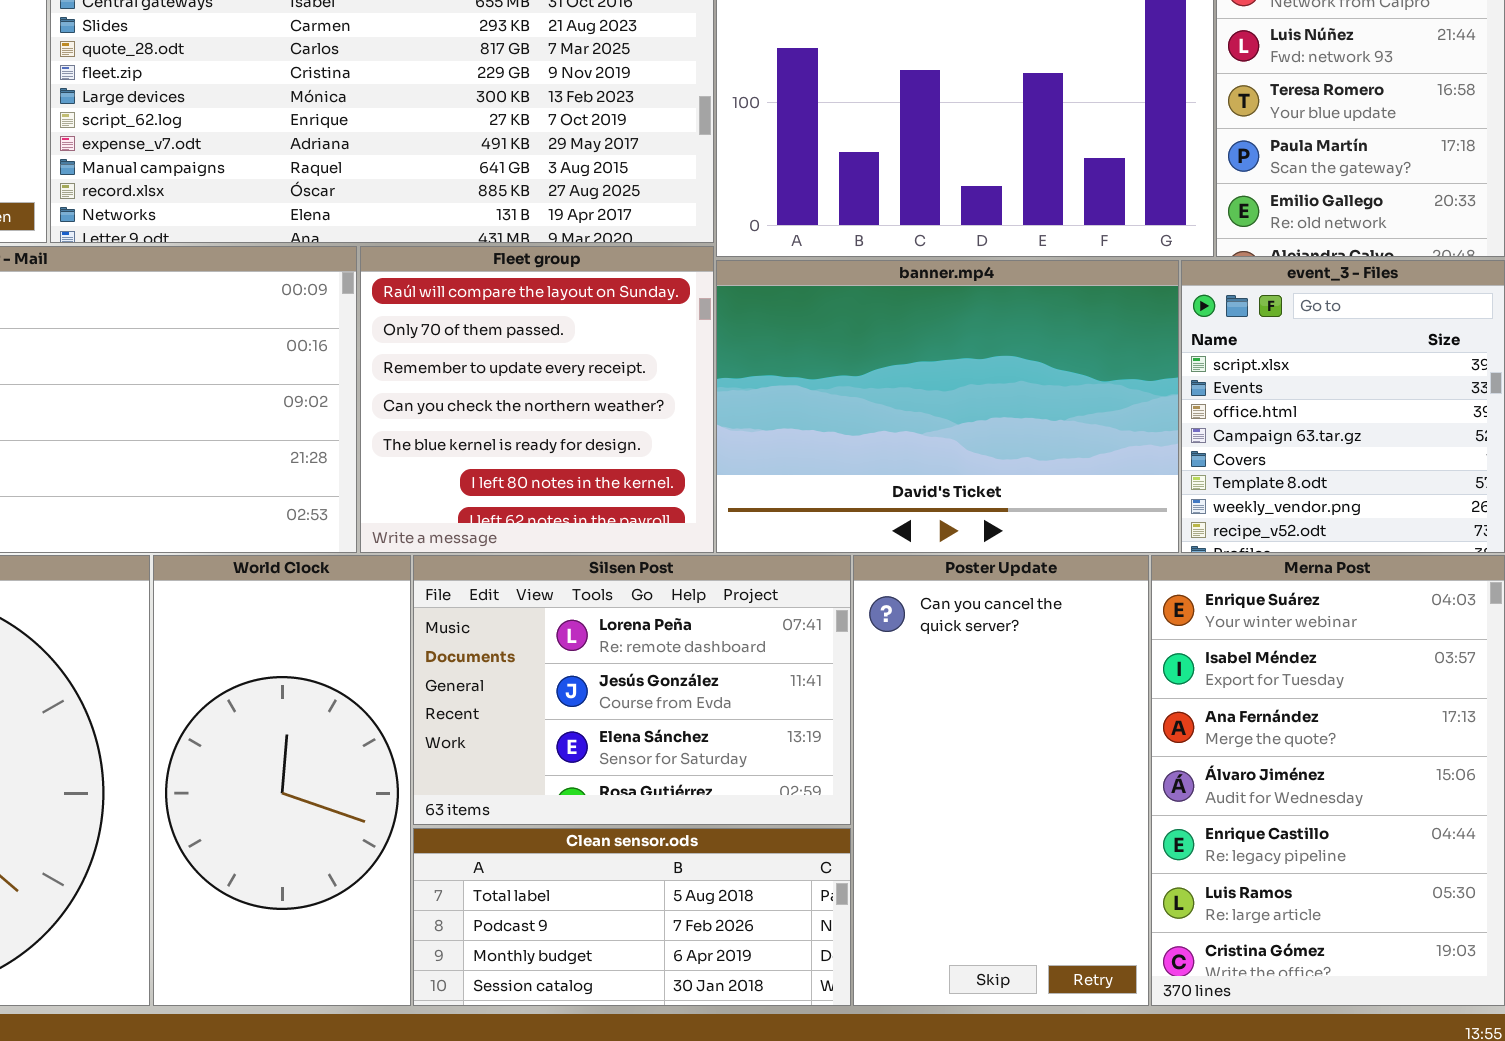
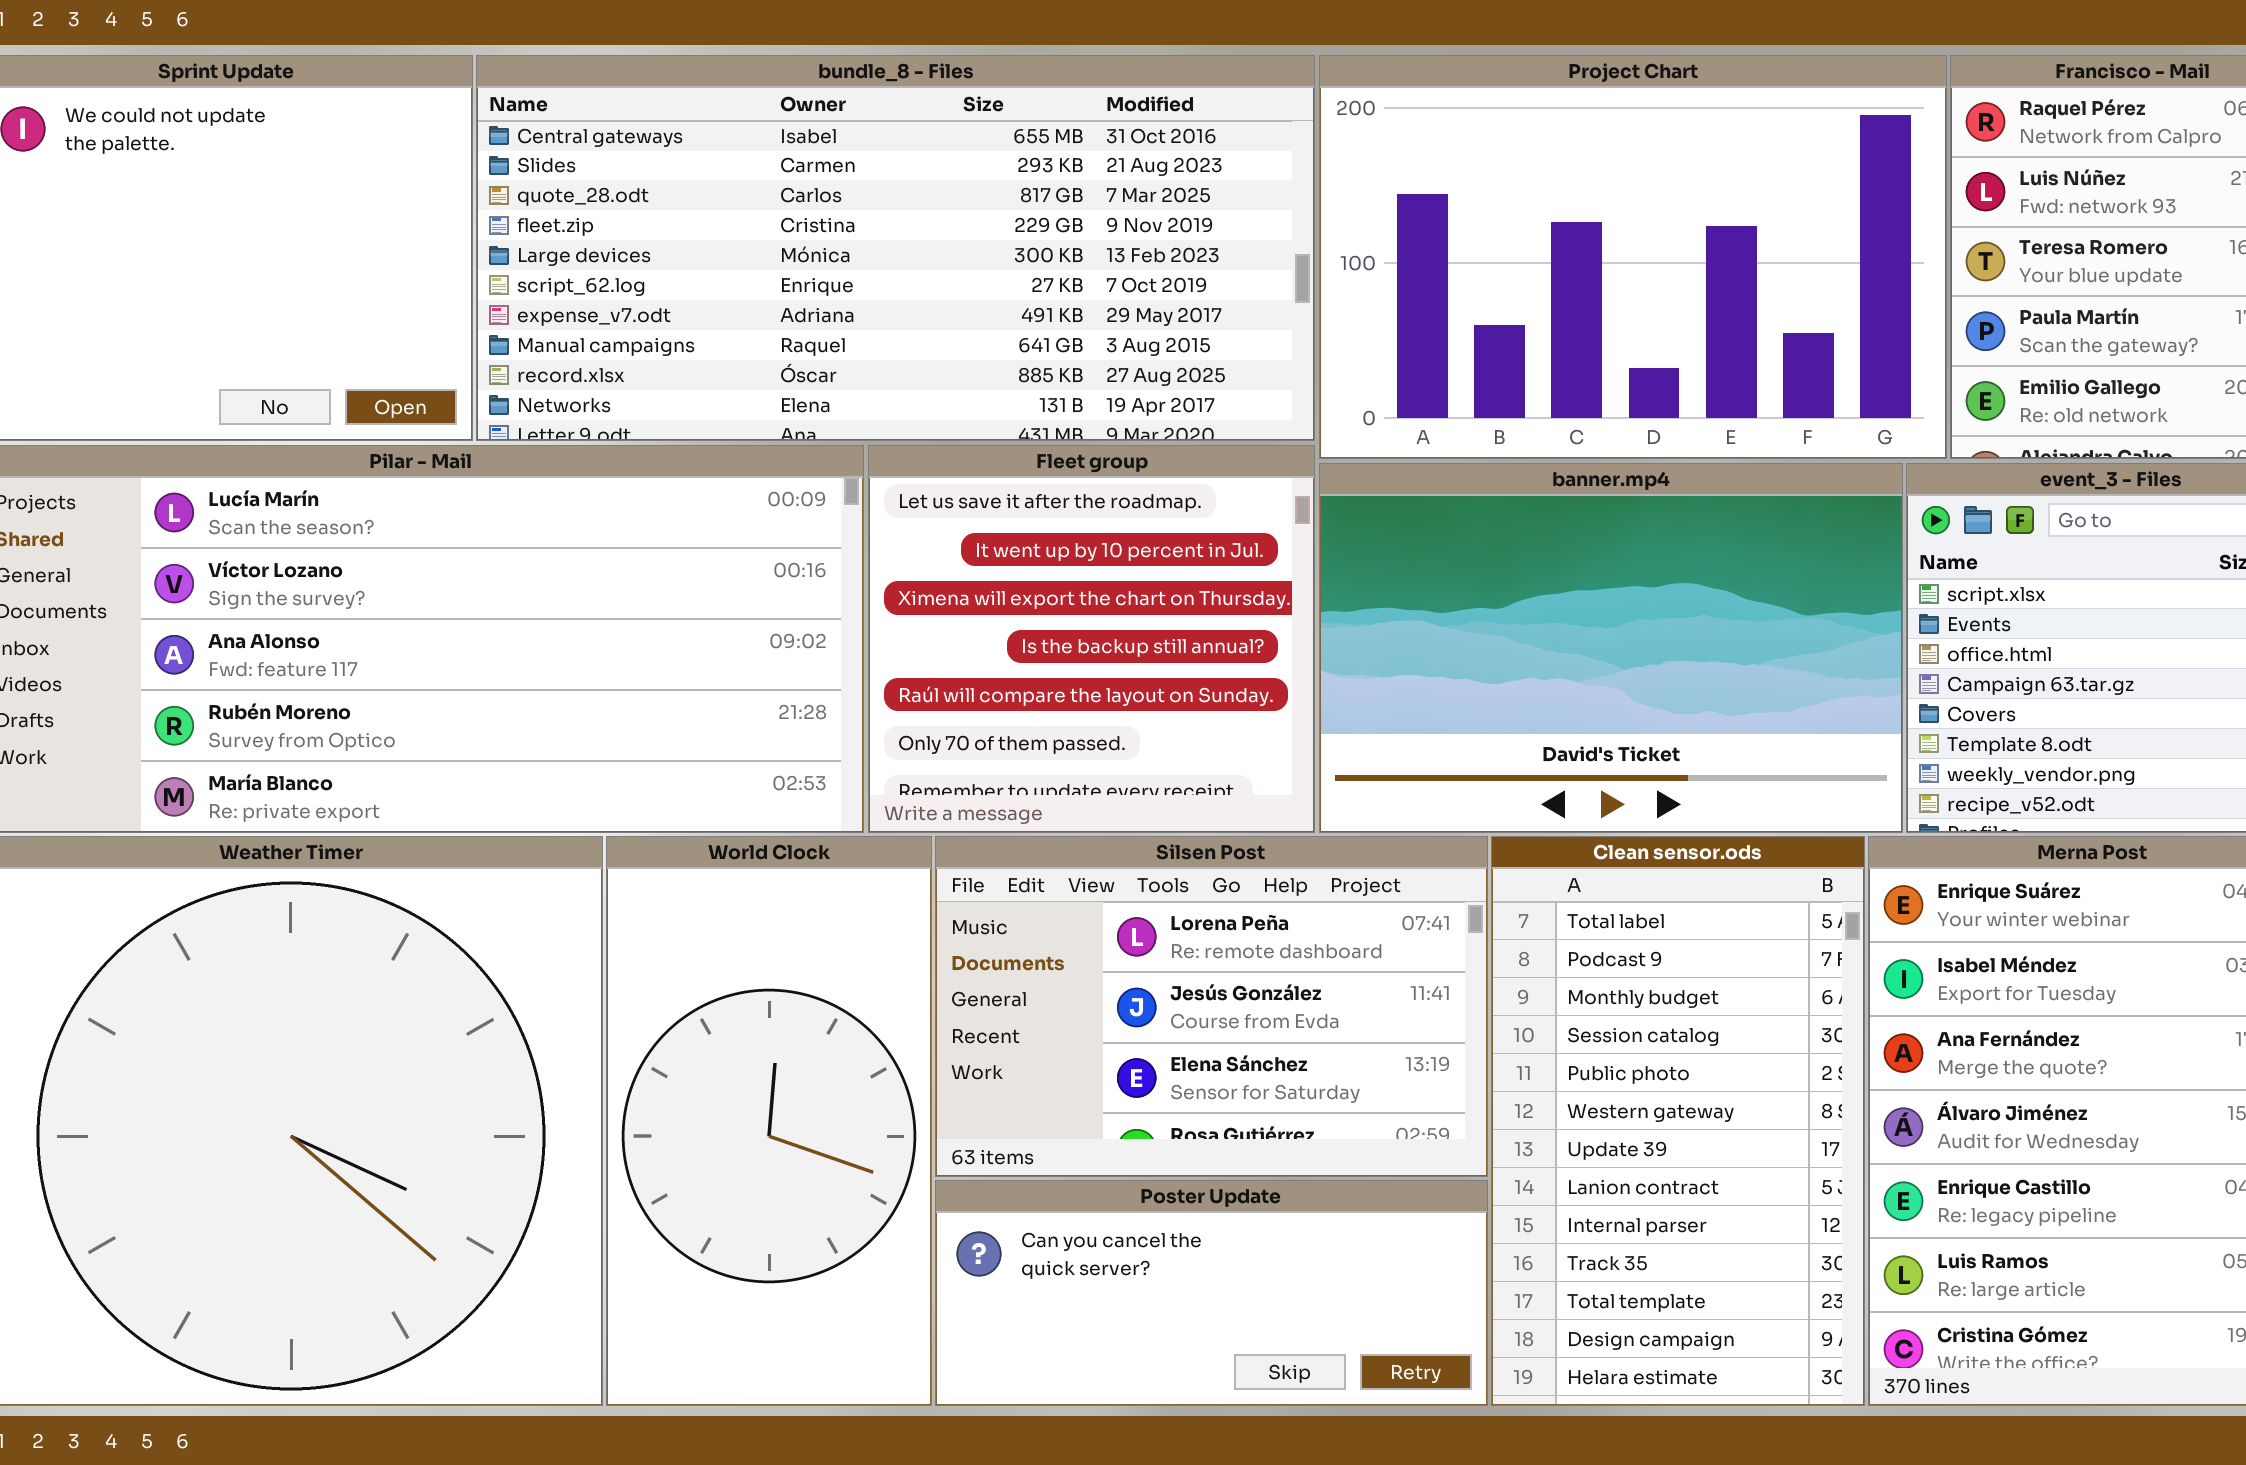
Fleet group: [360,246,714,553] -> [868,445,1315,833], scrolled up 4 rows
Poster Update: [853,555,1149,1006] -> [935,1180,1488,1406], moved, resized
Clean sensor.ods: [413,828,851,1006] -> [1491,836,1865,1406], moved, resized

